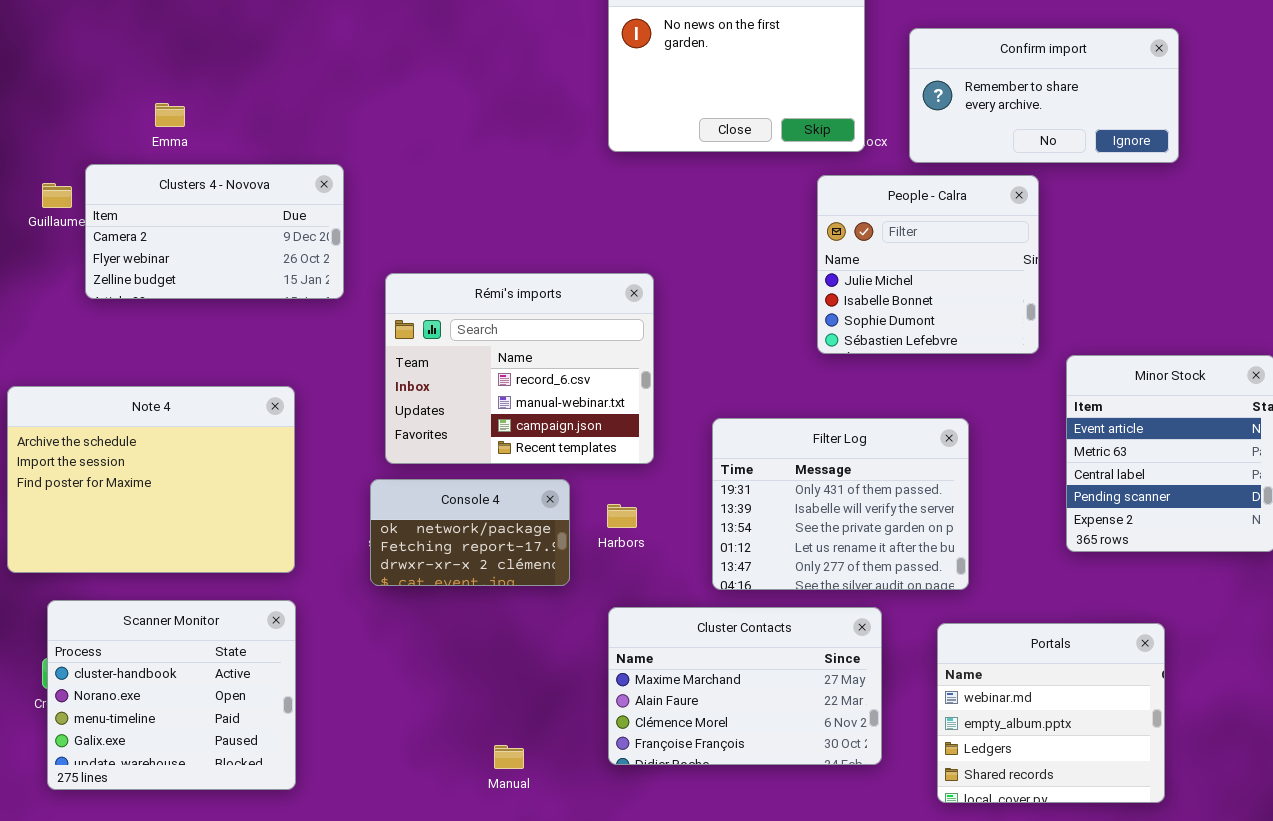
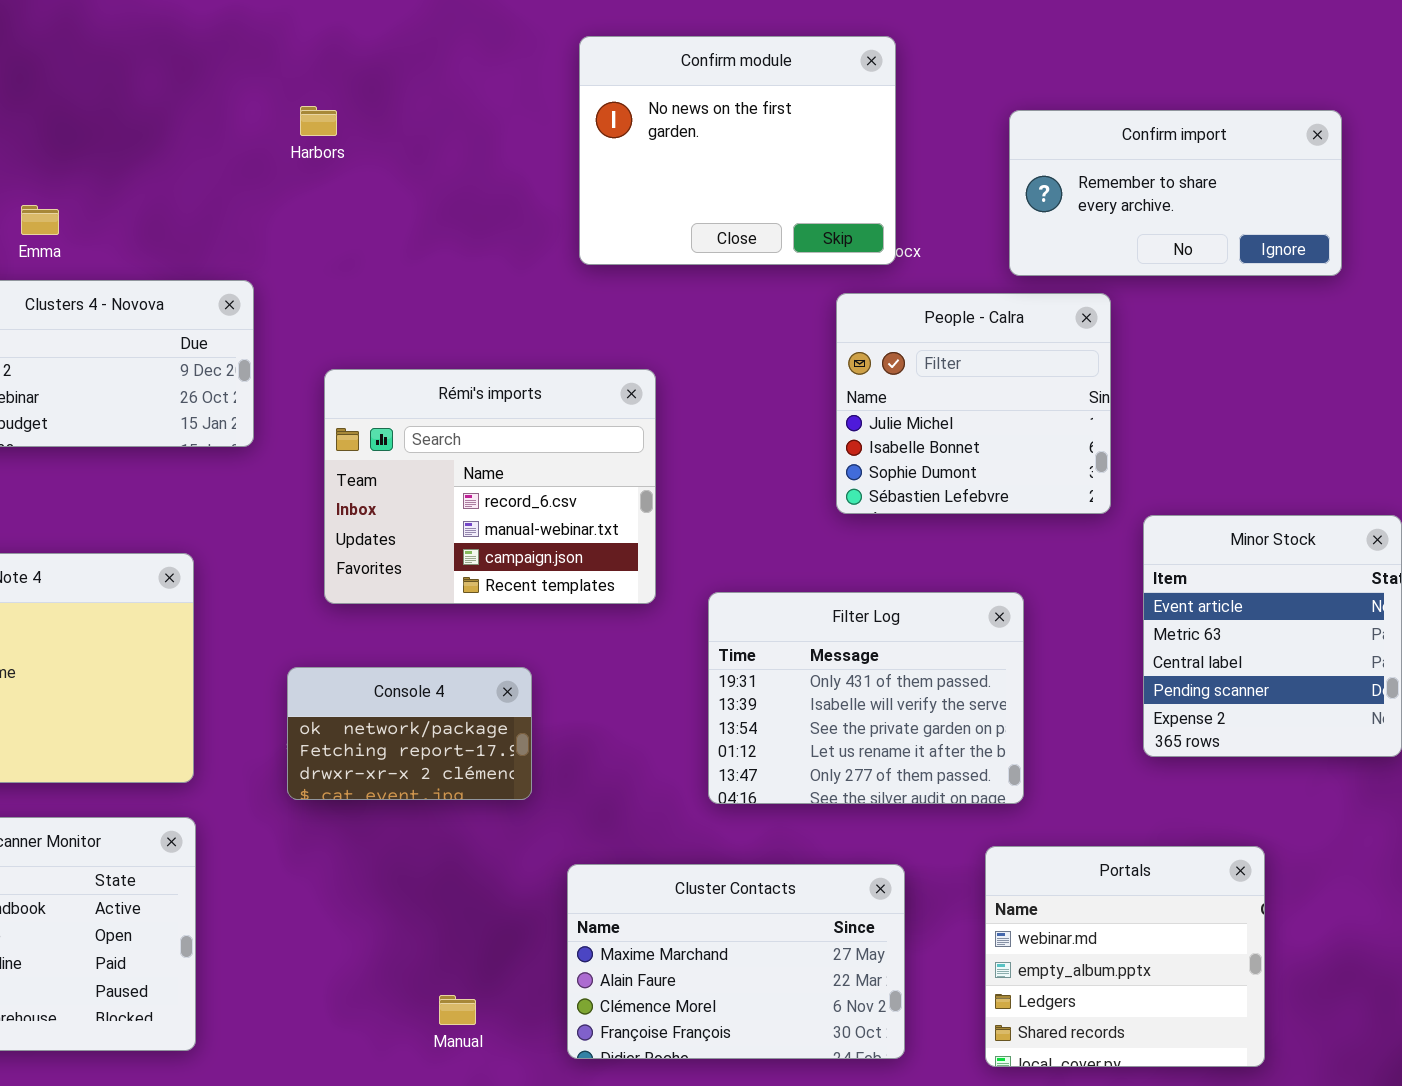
Confirm import: [909,28,1179,163] -> [1009,110,1342,276], moved
Rémi's imports: [385,273,654,464] -> [324,369,656,604], moved
Harbors: [607,504,637,528] -> [300,106,337,136], moved
Cluster Contacts: [608,607,882,765] -> [567,864,905,1059], moved

